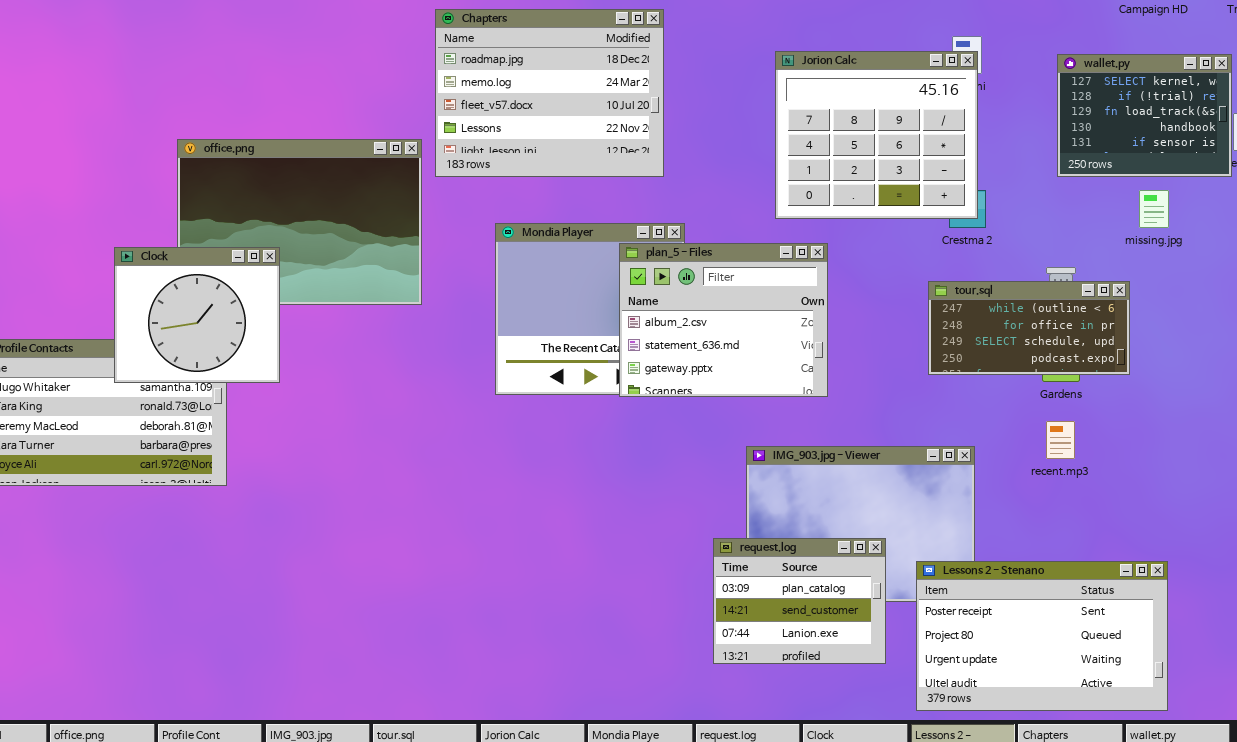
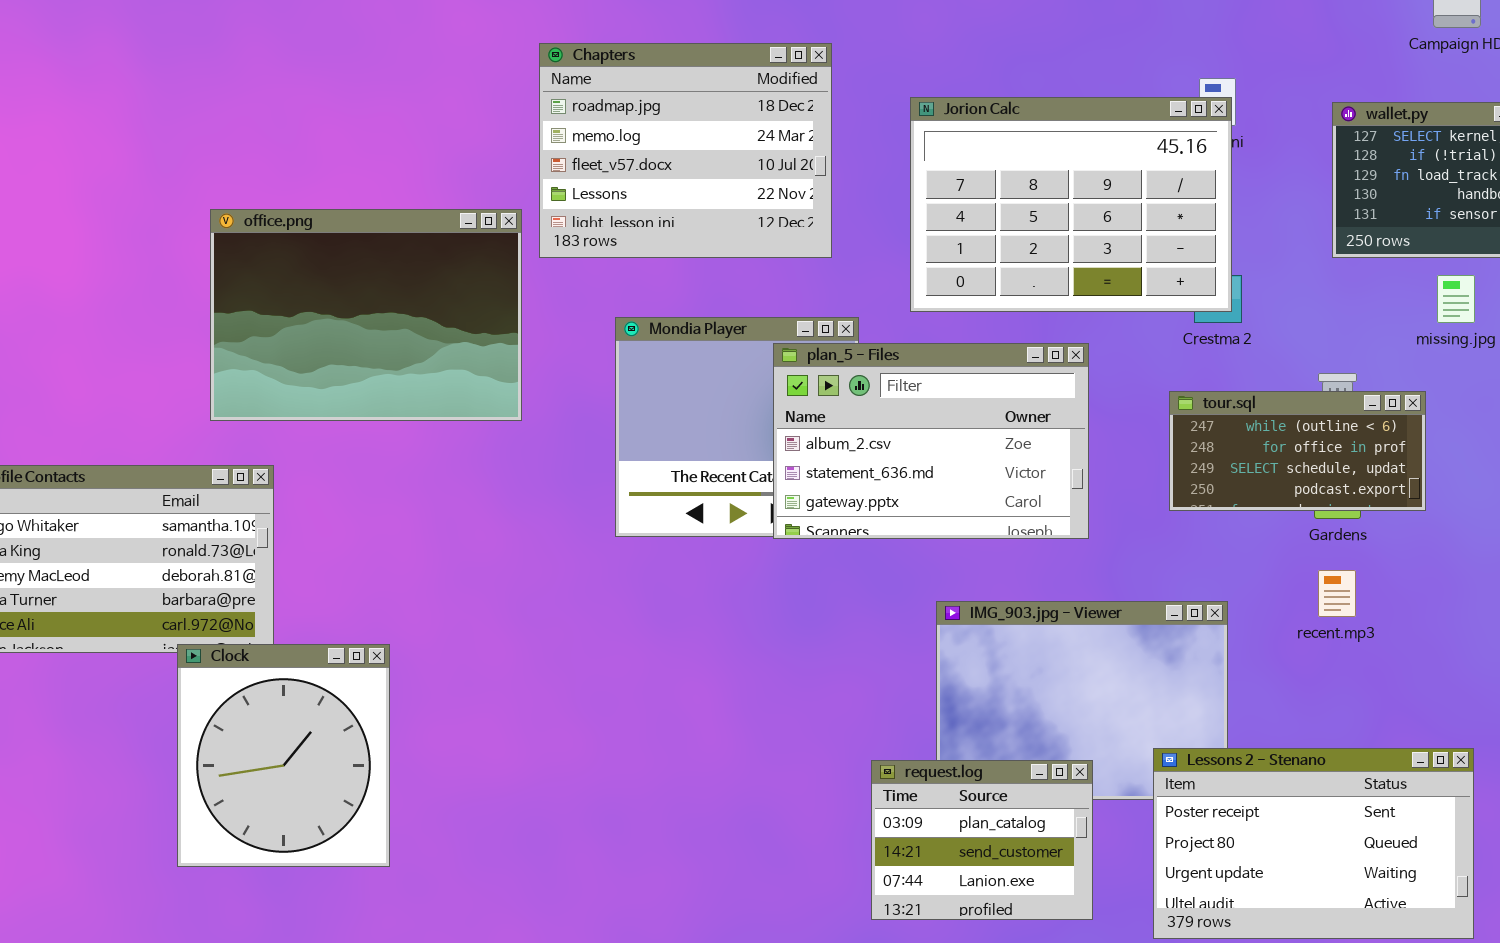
Jorion Calc: [775,51,978,219] -> [910,97,1232,312], resized
plan_5 - Files: [619,243,828,397] -> [773,343,1089,539], resized
Clock: [114,247,280,383] -> [177,644,390,867], moved, resized
request.log: [713,538,886,664] -> [871,760,1093,920], moved

